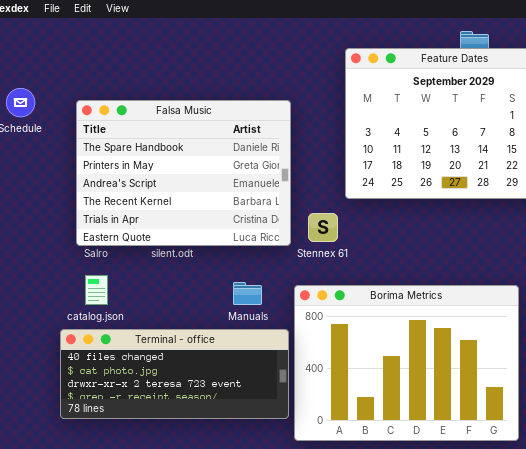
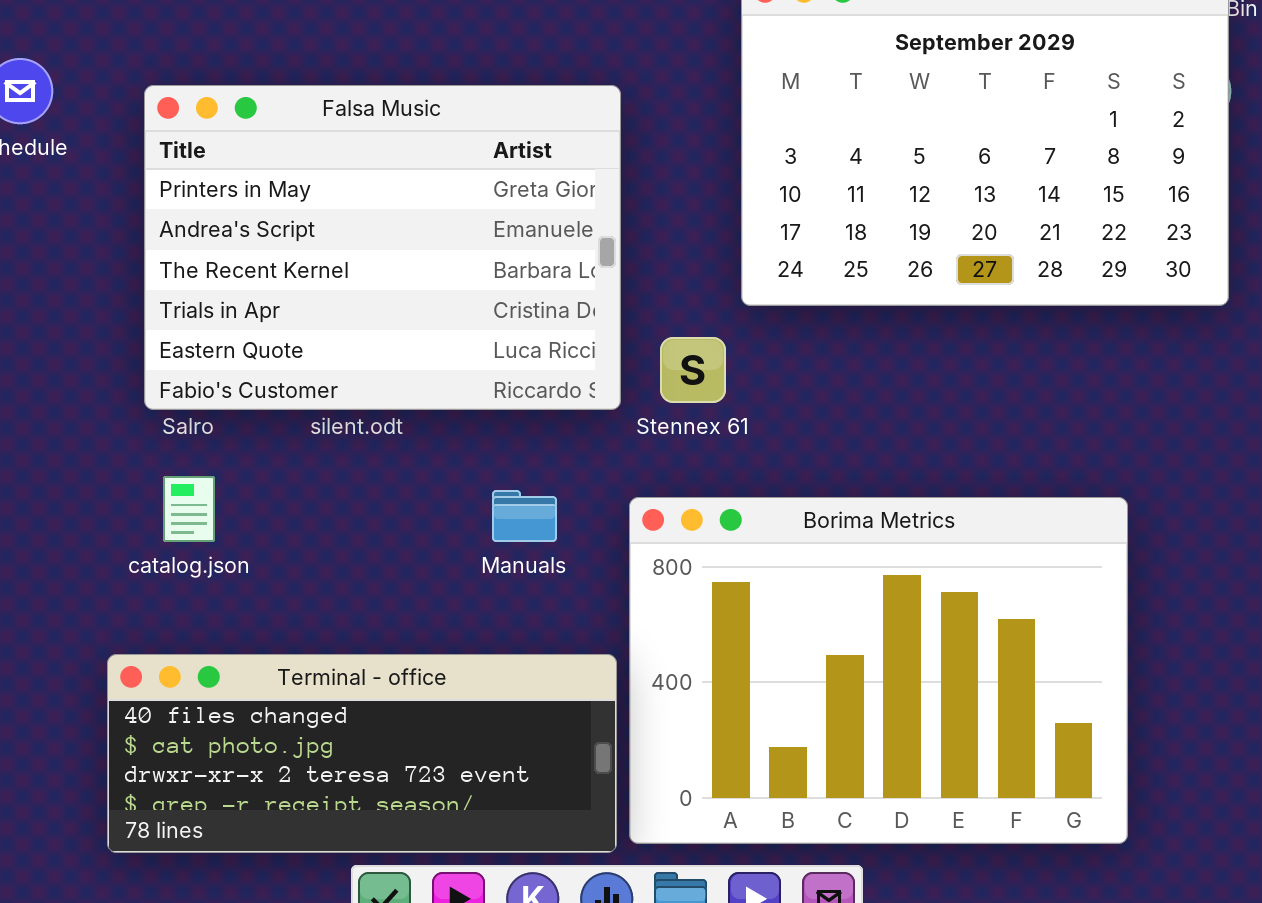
Falsa Music: [76,100,291,246] -> [144,85,621,410], scrolled down 1 row
Terminal - office: [60,329,289,419] -> [107,654,617,853], moved

